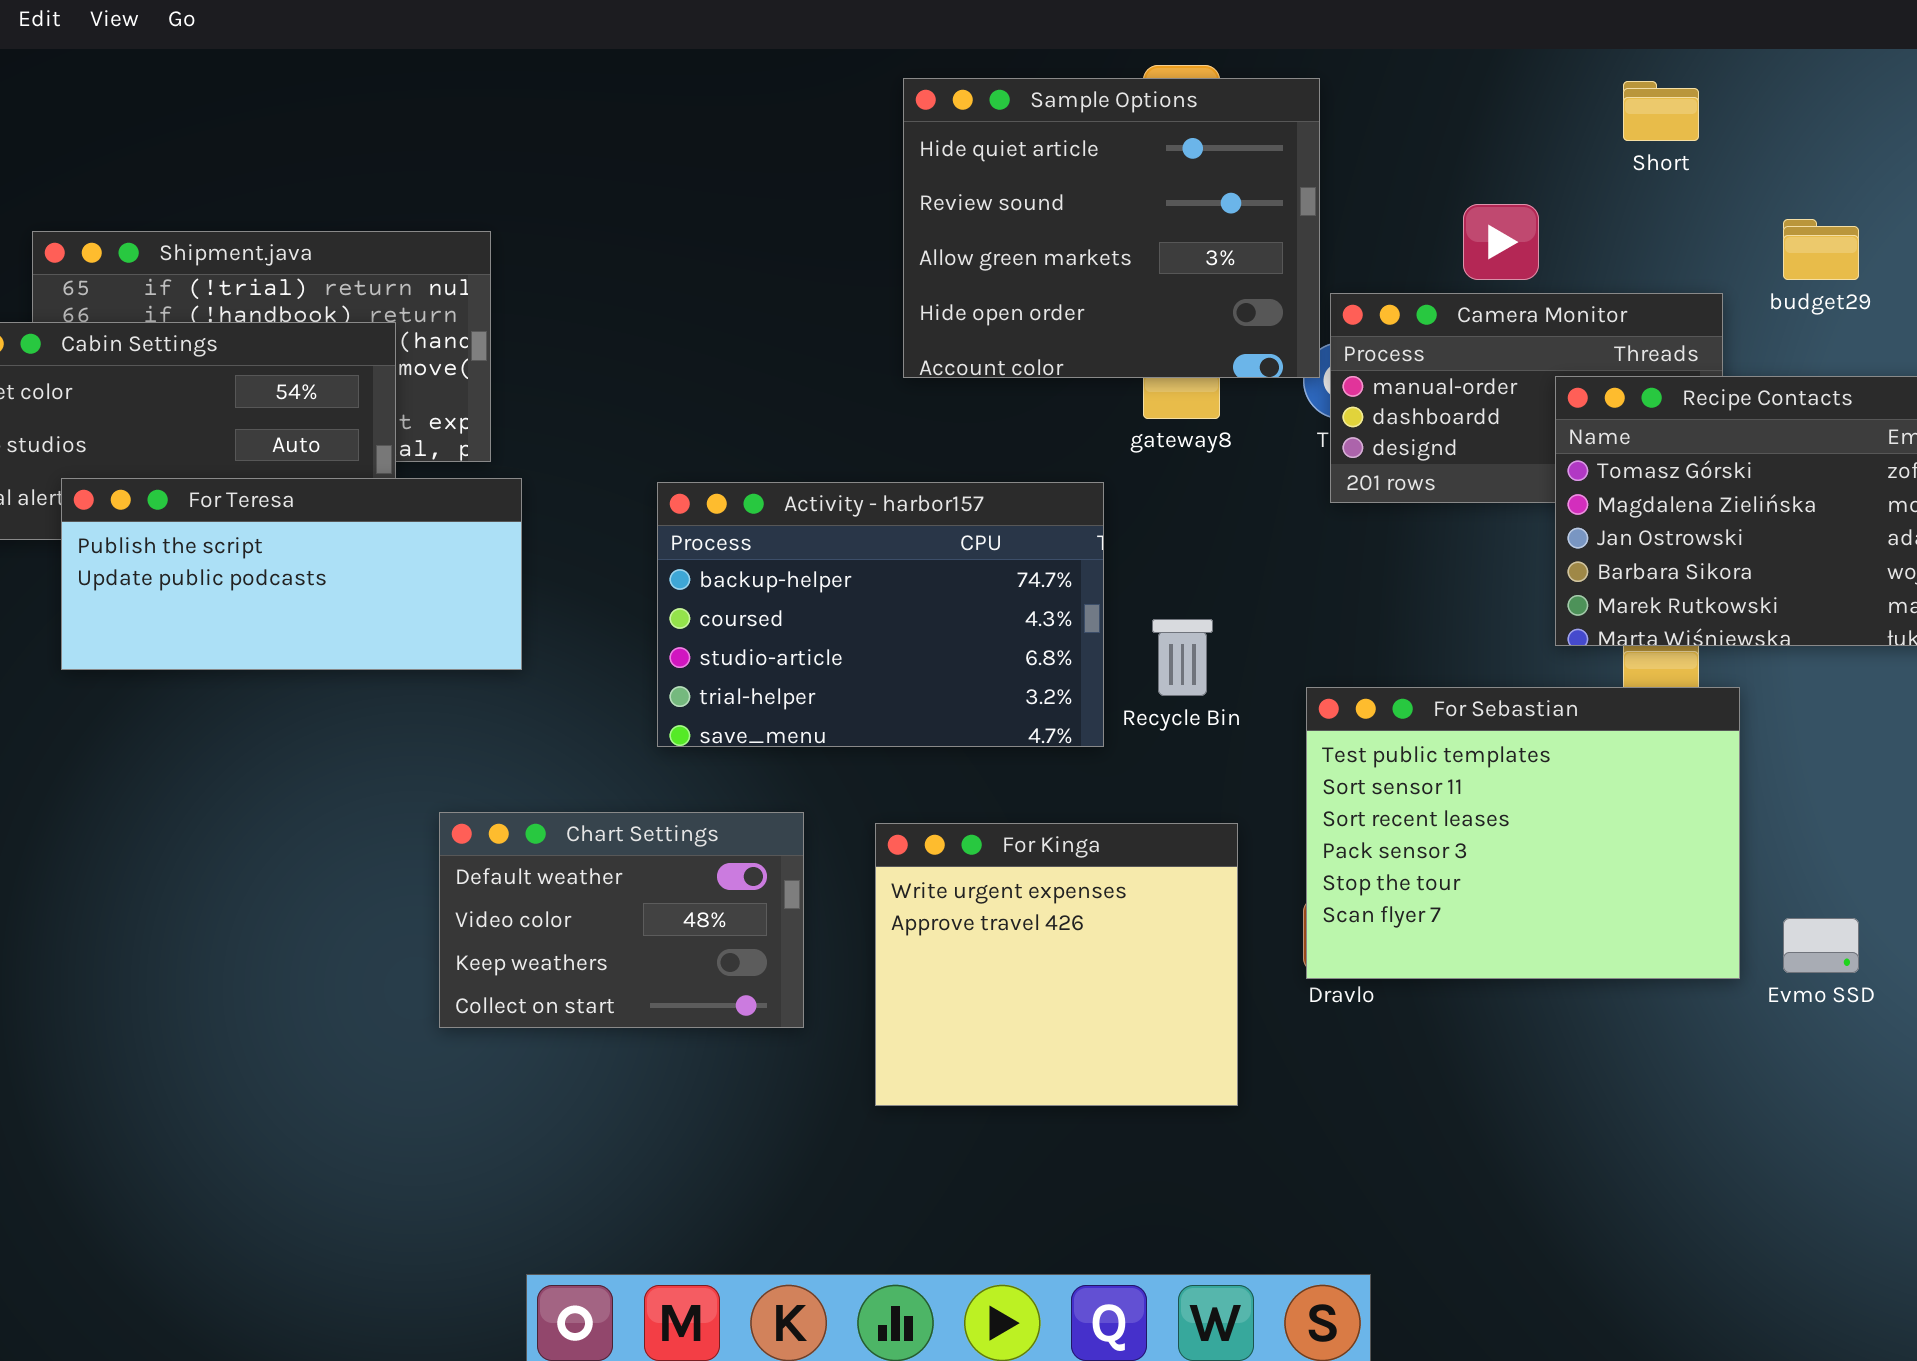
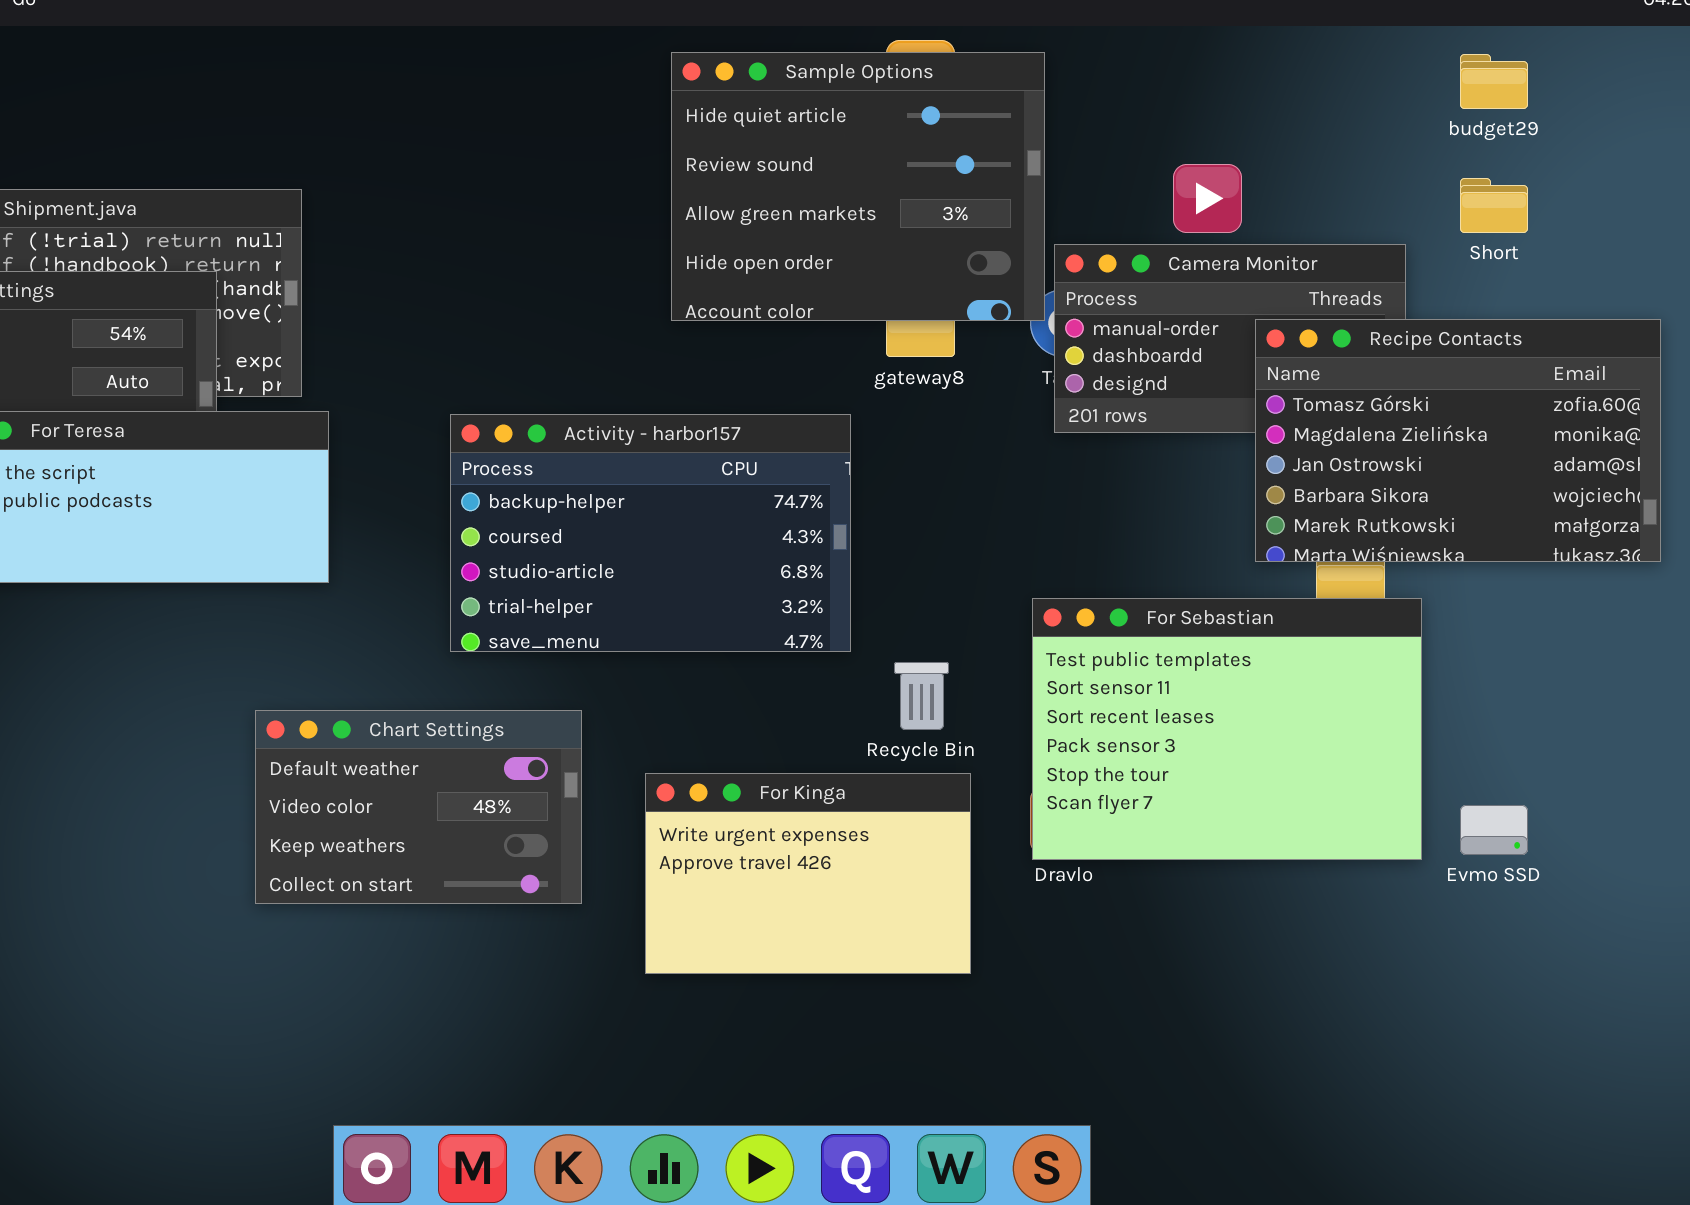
Short: [1623,81,1699,141] -> [1460,178,1528,233], moved
budget29: [1783,219,1859,280] -> [1460,54,1528,109], moved
Recycle Bin: [1152,619,1213,696] -> [894,662,949,730], moved
For Kinga: [875,823,1238,1106] -> [645,773,971,974], resized

